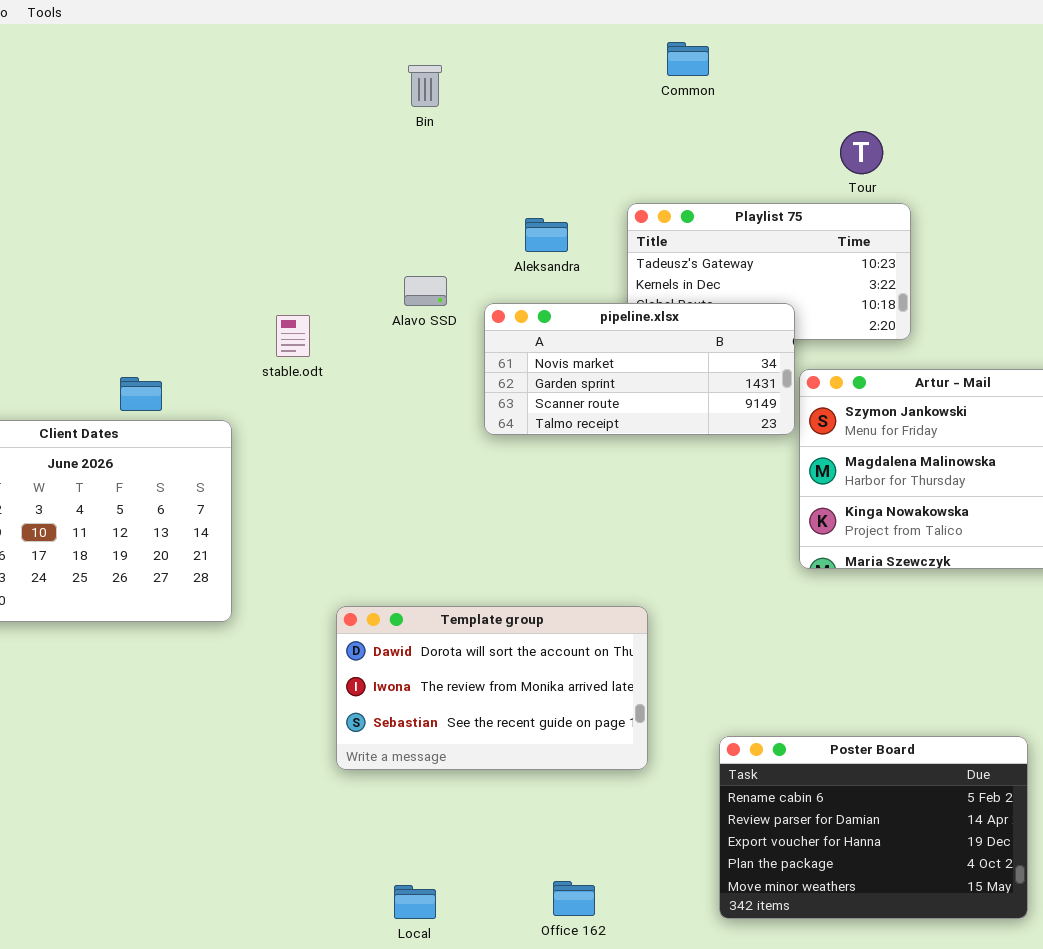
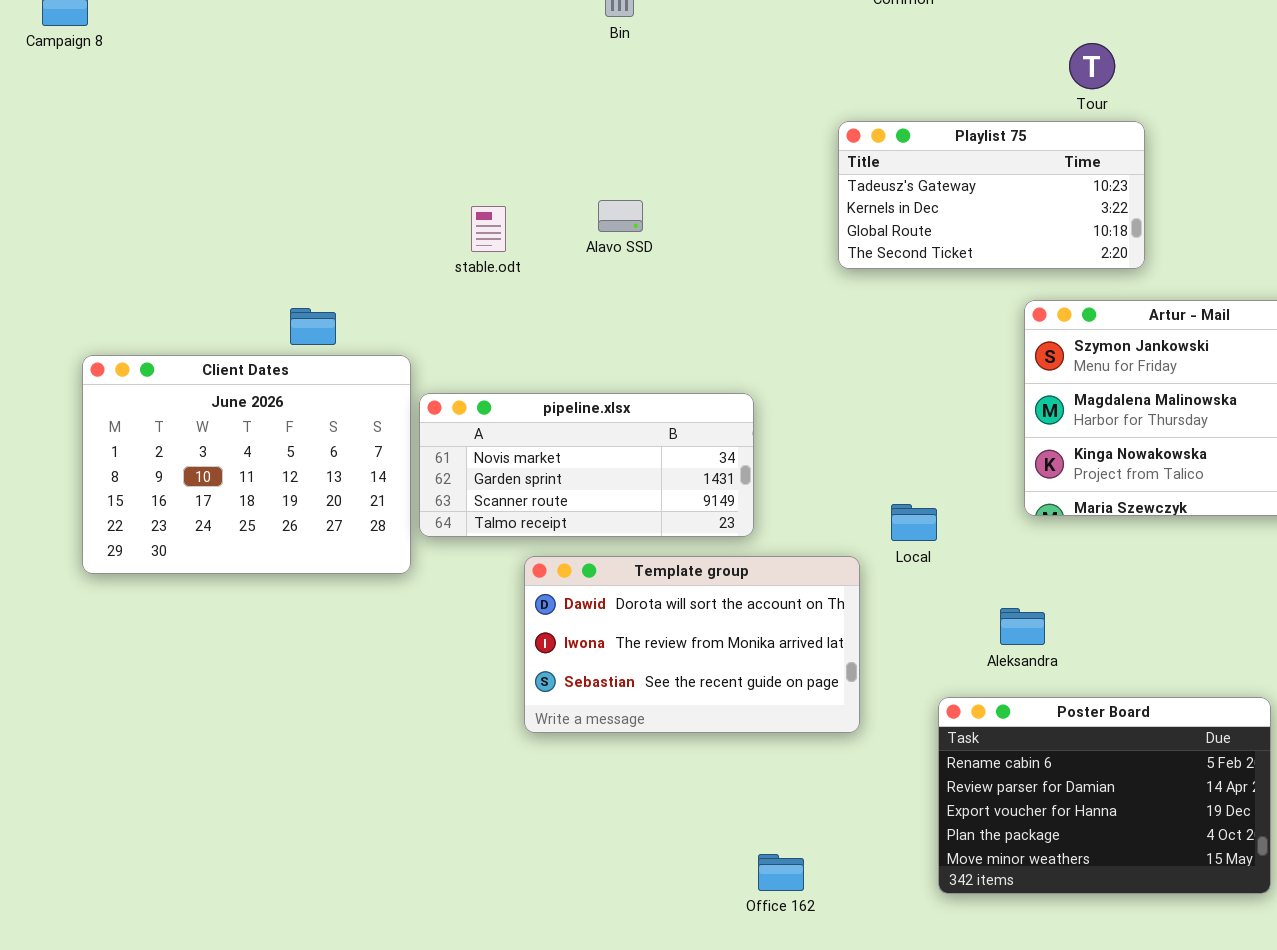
Aleksandra: [525,218,568,252] -> [1000,608,1045,645], moved
pipeline.xlsx: [484,303,795,435] -> [419,393,754,537], moved
stable.odt: [276,315,310,357] -> [471,206,506,252], moved
Local: [394,885,436,919] -> [891,504,937,541], moved

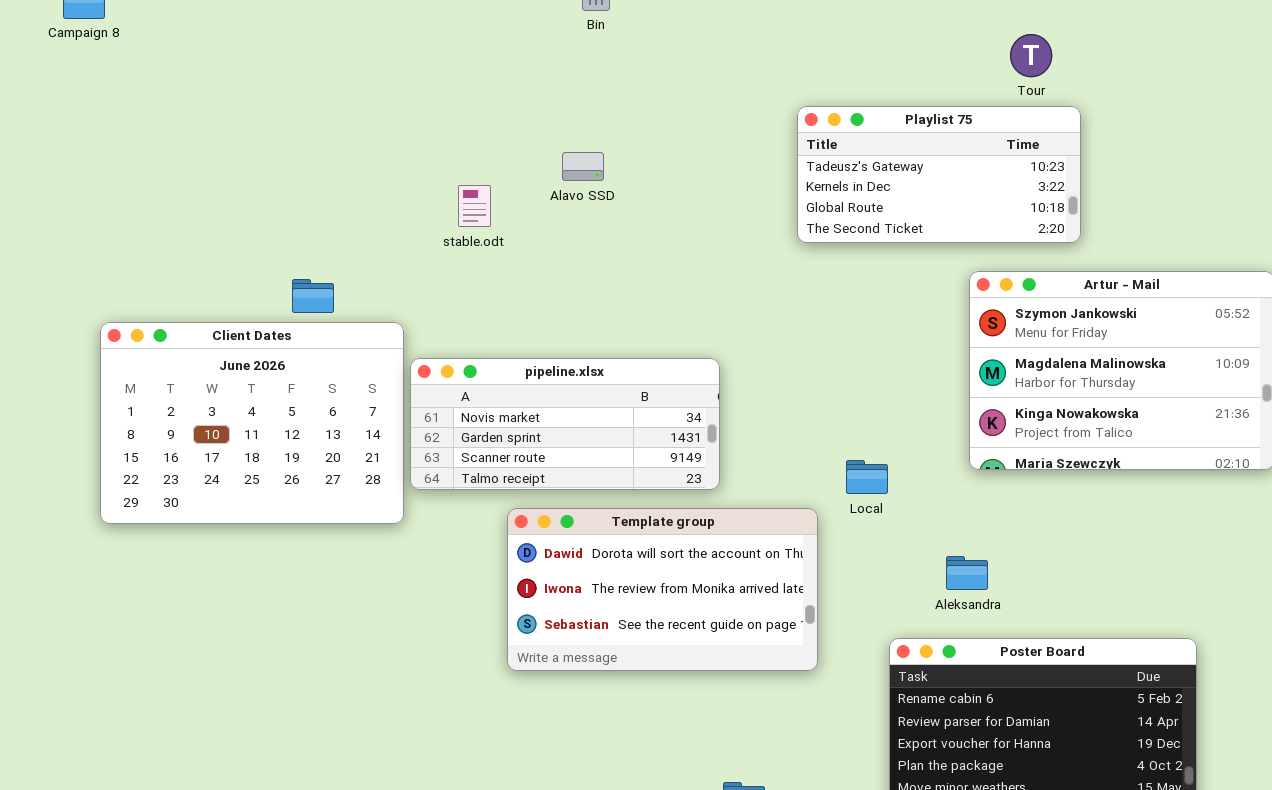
Alavo SSD: [598,200,643,232] -> [562,152,604,181], moved

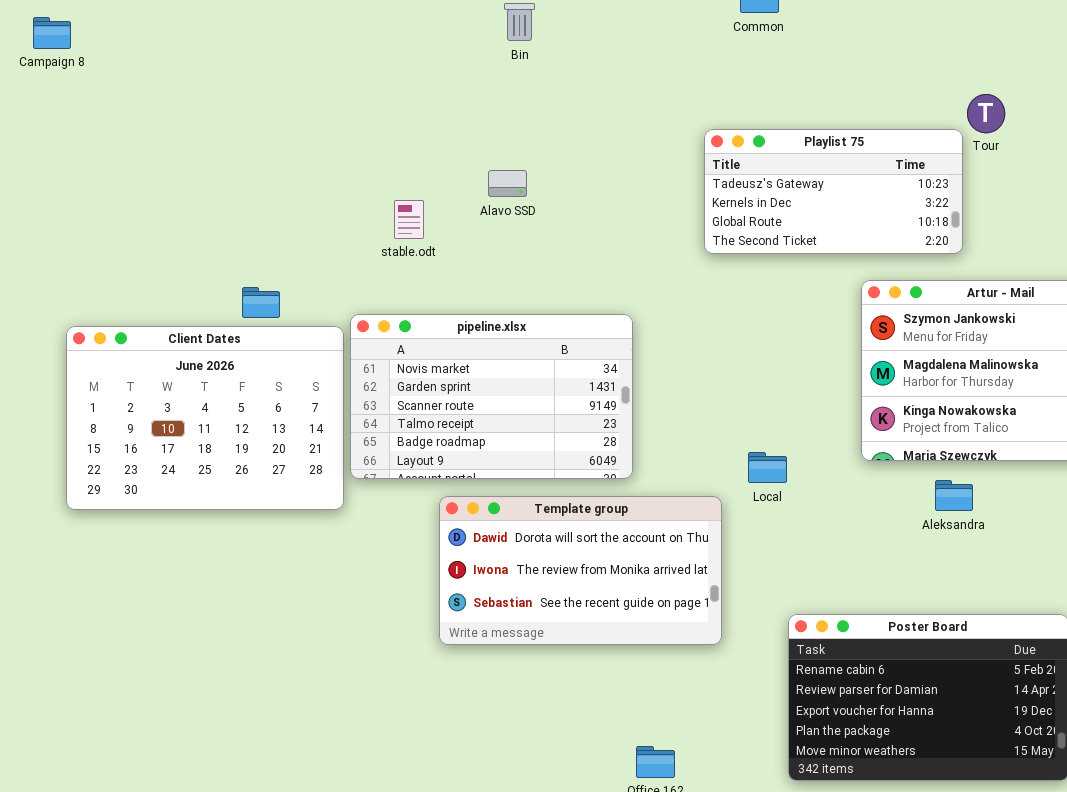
Tour: [1010,34,1052,77] -> [967,94,1005,133], moved
pipeline.xlsx: [410,358,720,490] -> [350,314,633,479], resized
Aleksandra: [946,556,988,590] -> [935,480,973,511], moved

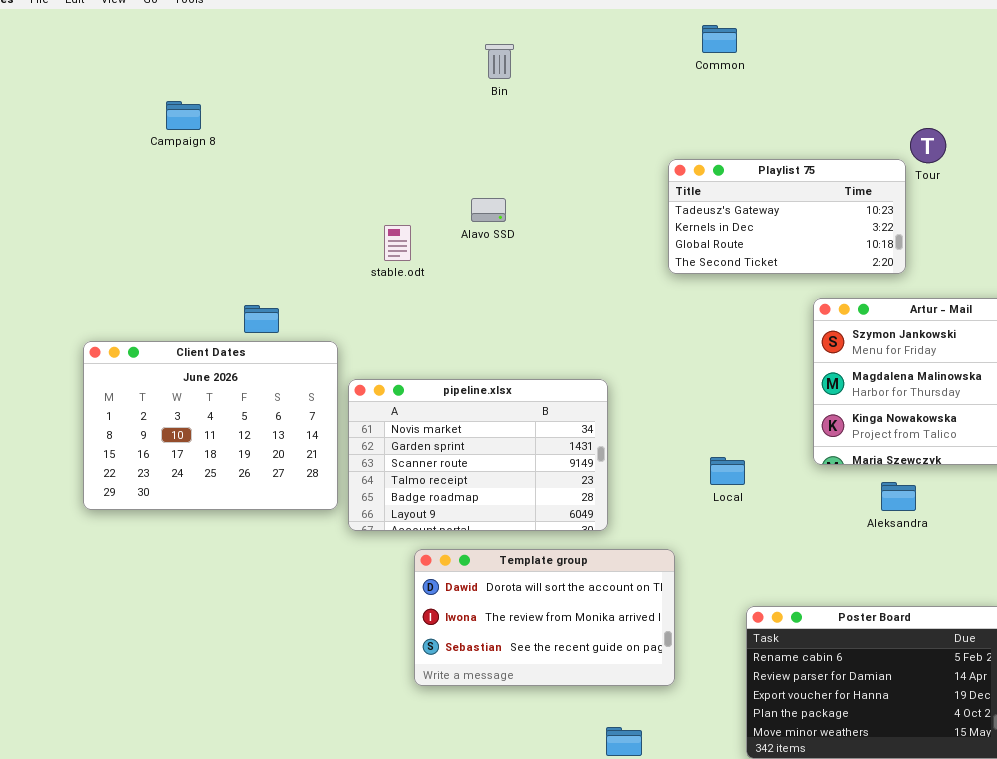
Campaign 8: [33,17,71,49] -> [166,101,201,130], moved
pipeline.xlsx: [350,314,633,479] -> [348,379,608,531], moved
Template group: [439,496,722,645] -> [414,549,675,686], moved

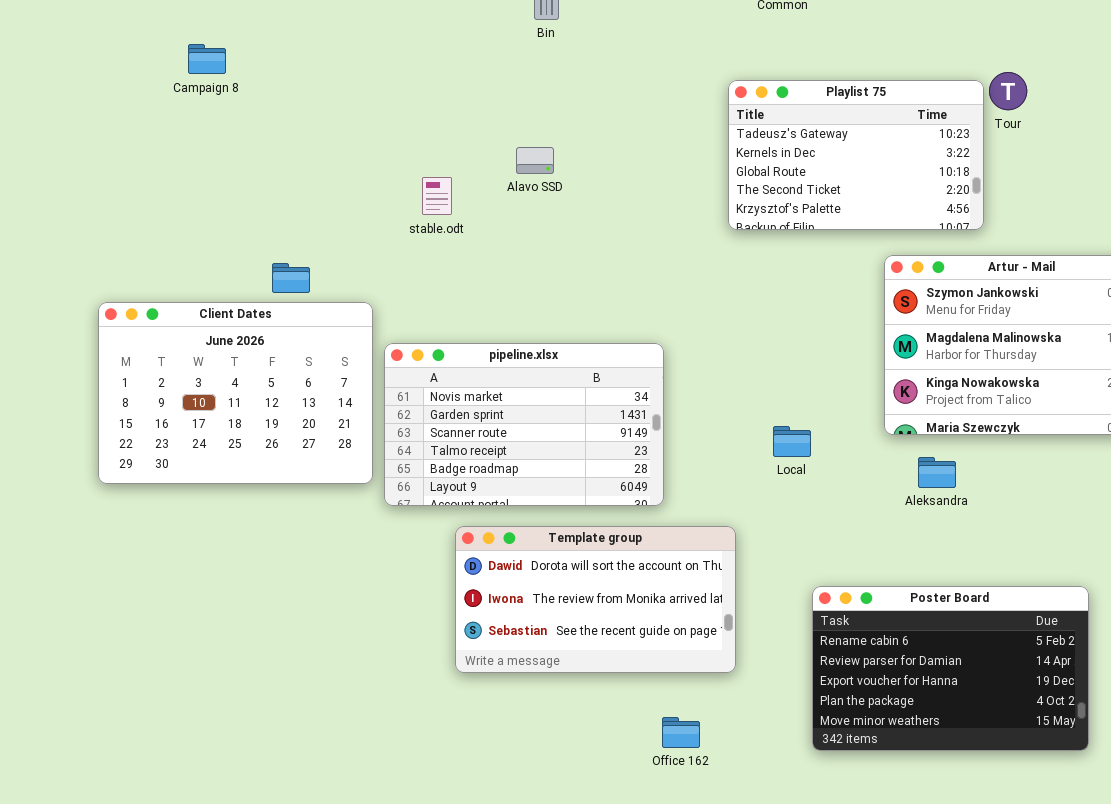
Playlist 75: [668,159,906,274] -> [728,80,984,230], resized
Aleksandra: [881,482,916,511] -> [918,457,956,488], moved

